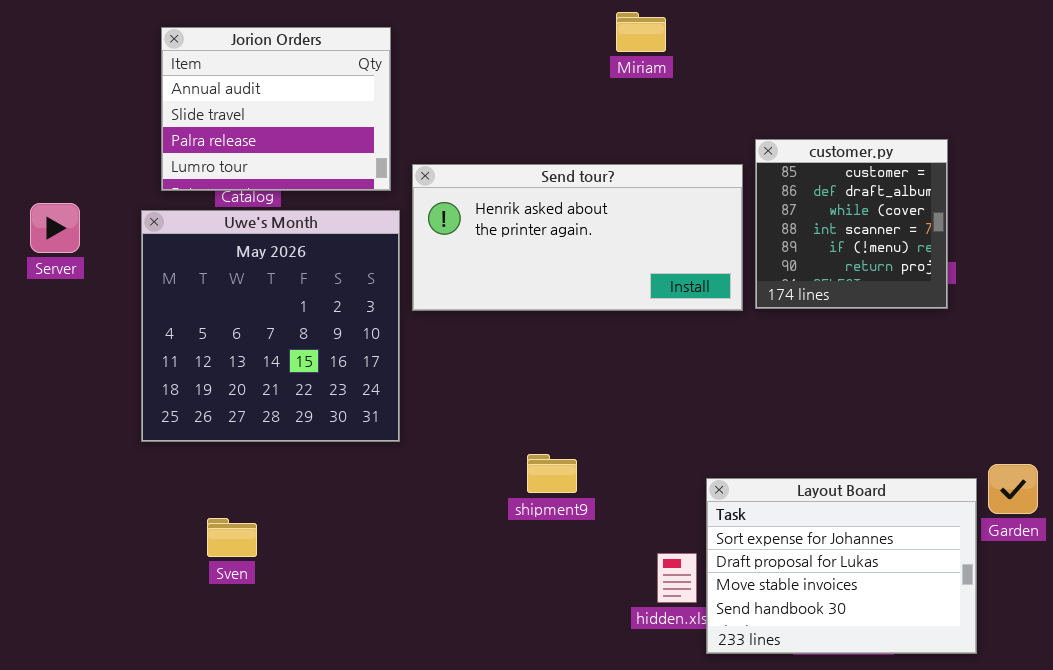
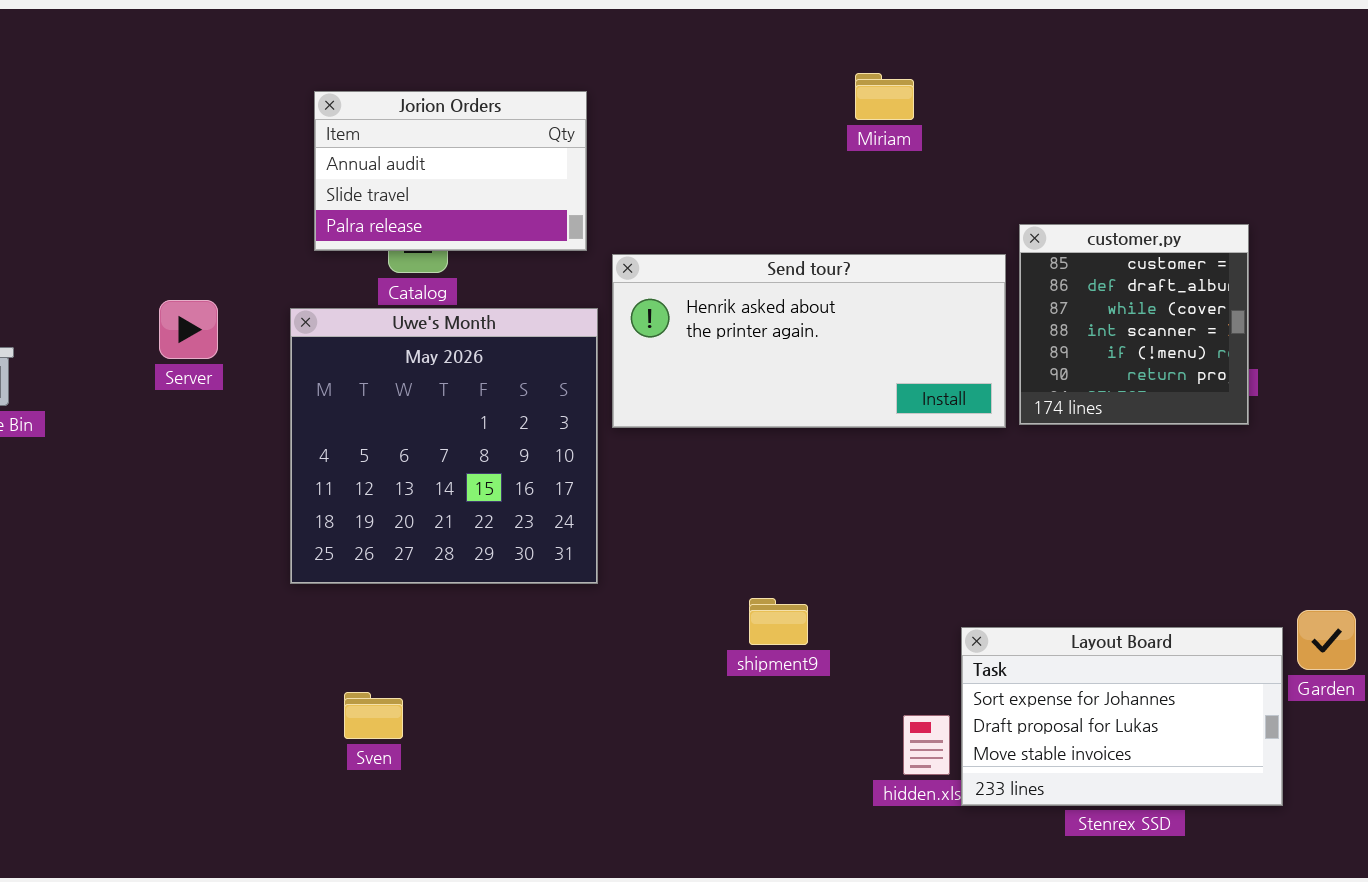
Jorion Orders: [161,27,391,191] -> [314,91,587,251], resized
Layout Board: [706,478,977,654] -> [961,627,1283,806], resized
Sven: [207,518,257,557] -> [344,692,403,739], moved

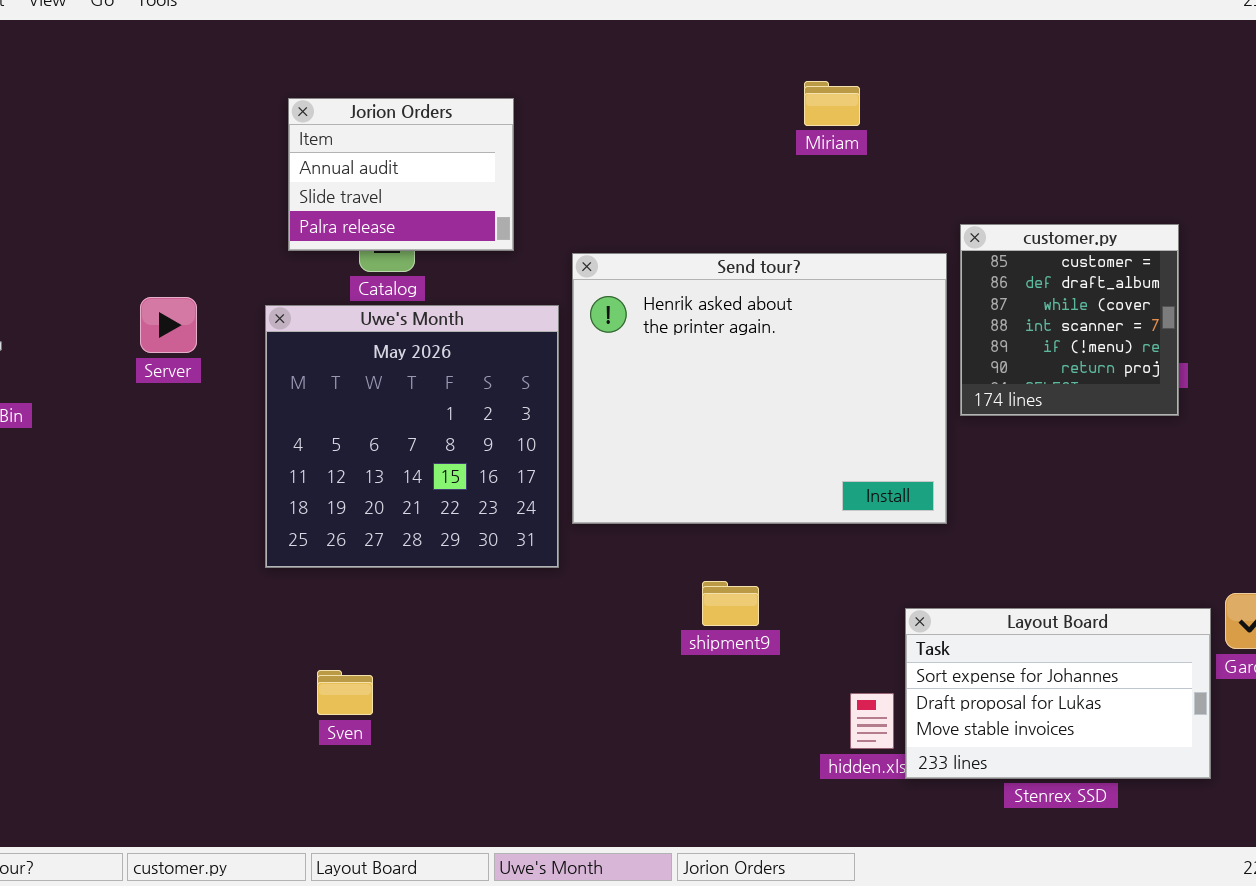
Jorion Orders: [314,91,587,251] -> [288,98,514,251], resized
Send tour?: [612,254,1006,428] -> [572,253,947,524], resized

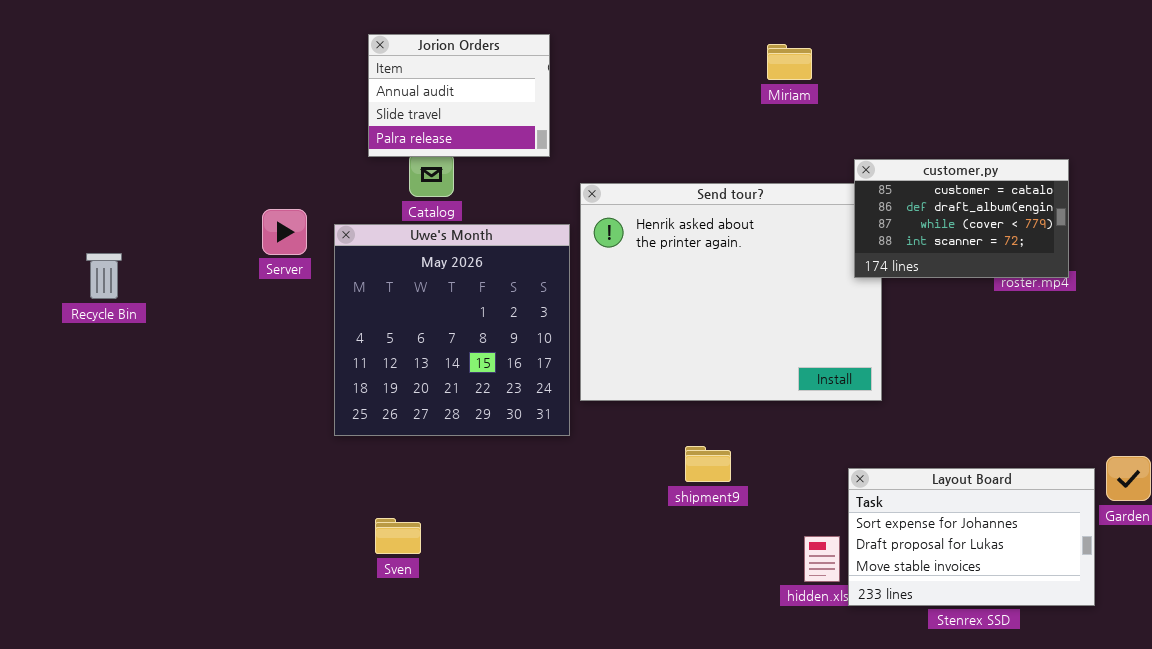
Jorion Orders: [288,98,514,251] -> [368,34,550,157], moved
customer.py: [960,224,1179,416] -> [854,159,1069,278], resized
Server: [140,297,197,353] -> [262,209,307,255], moved

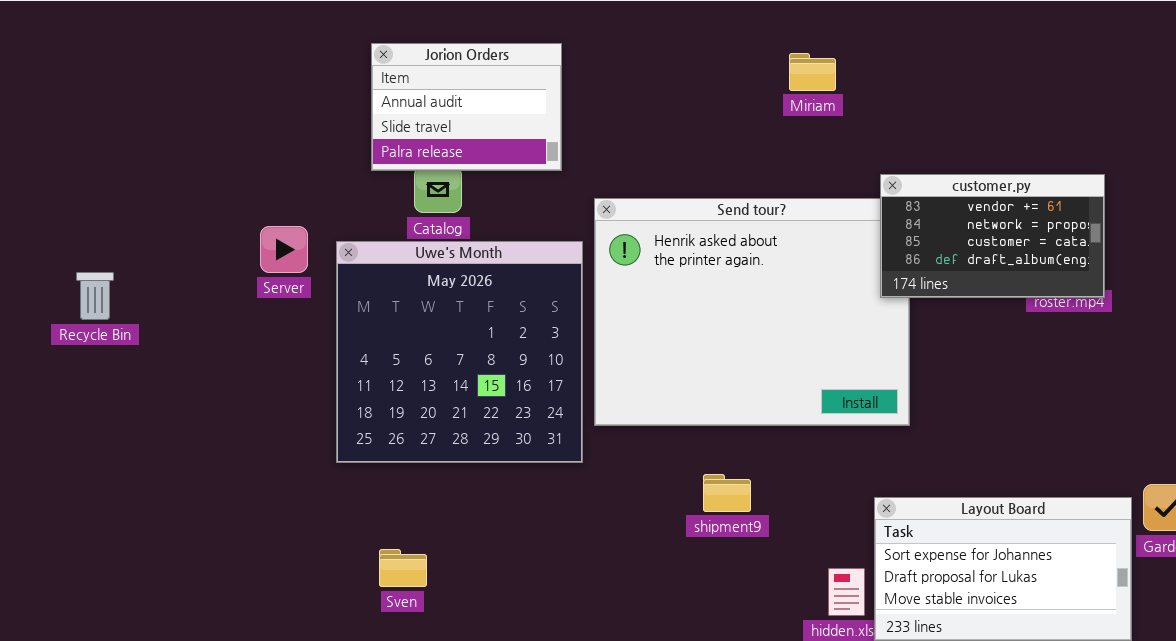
customer.py: [854,159,1069,278] -> [880,174,1105,298], scrolled up 2 rows

